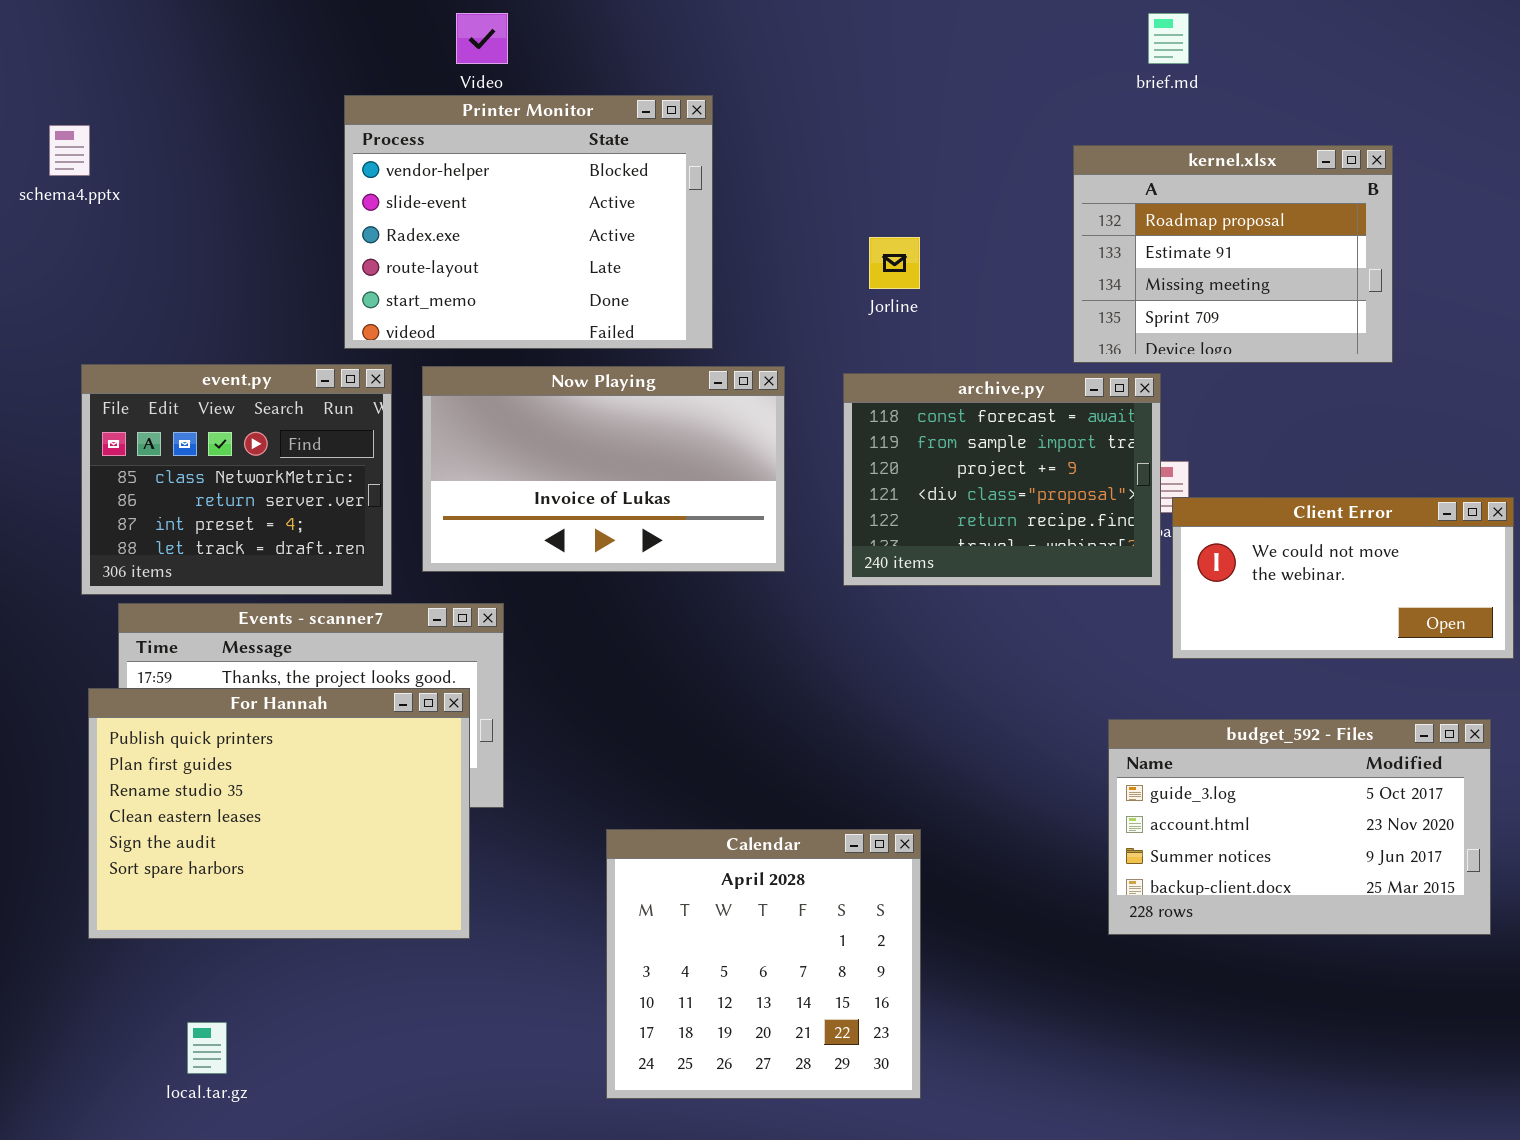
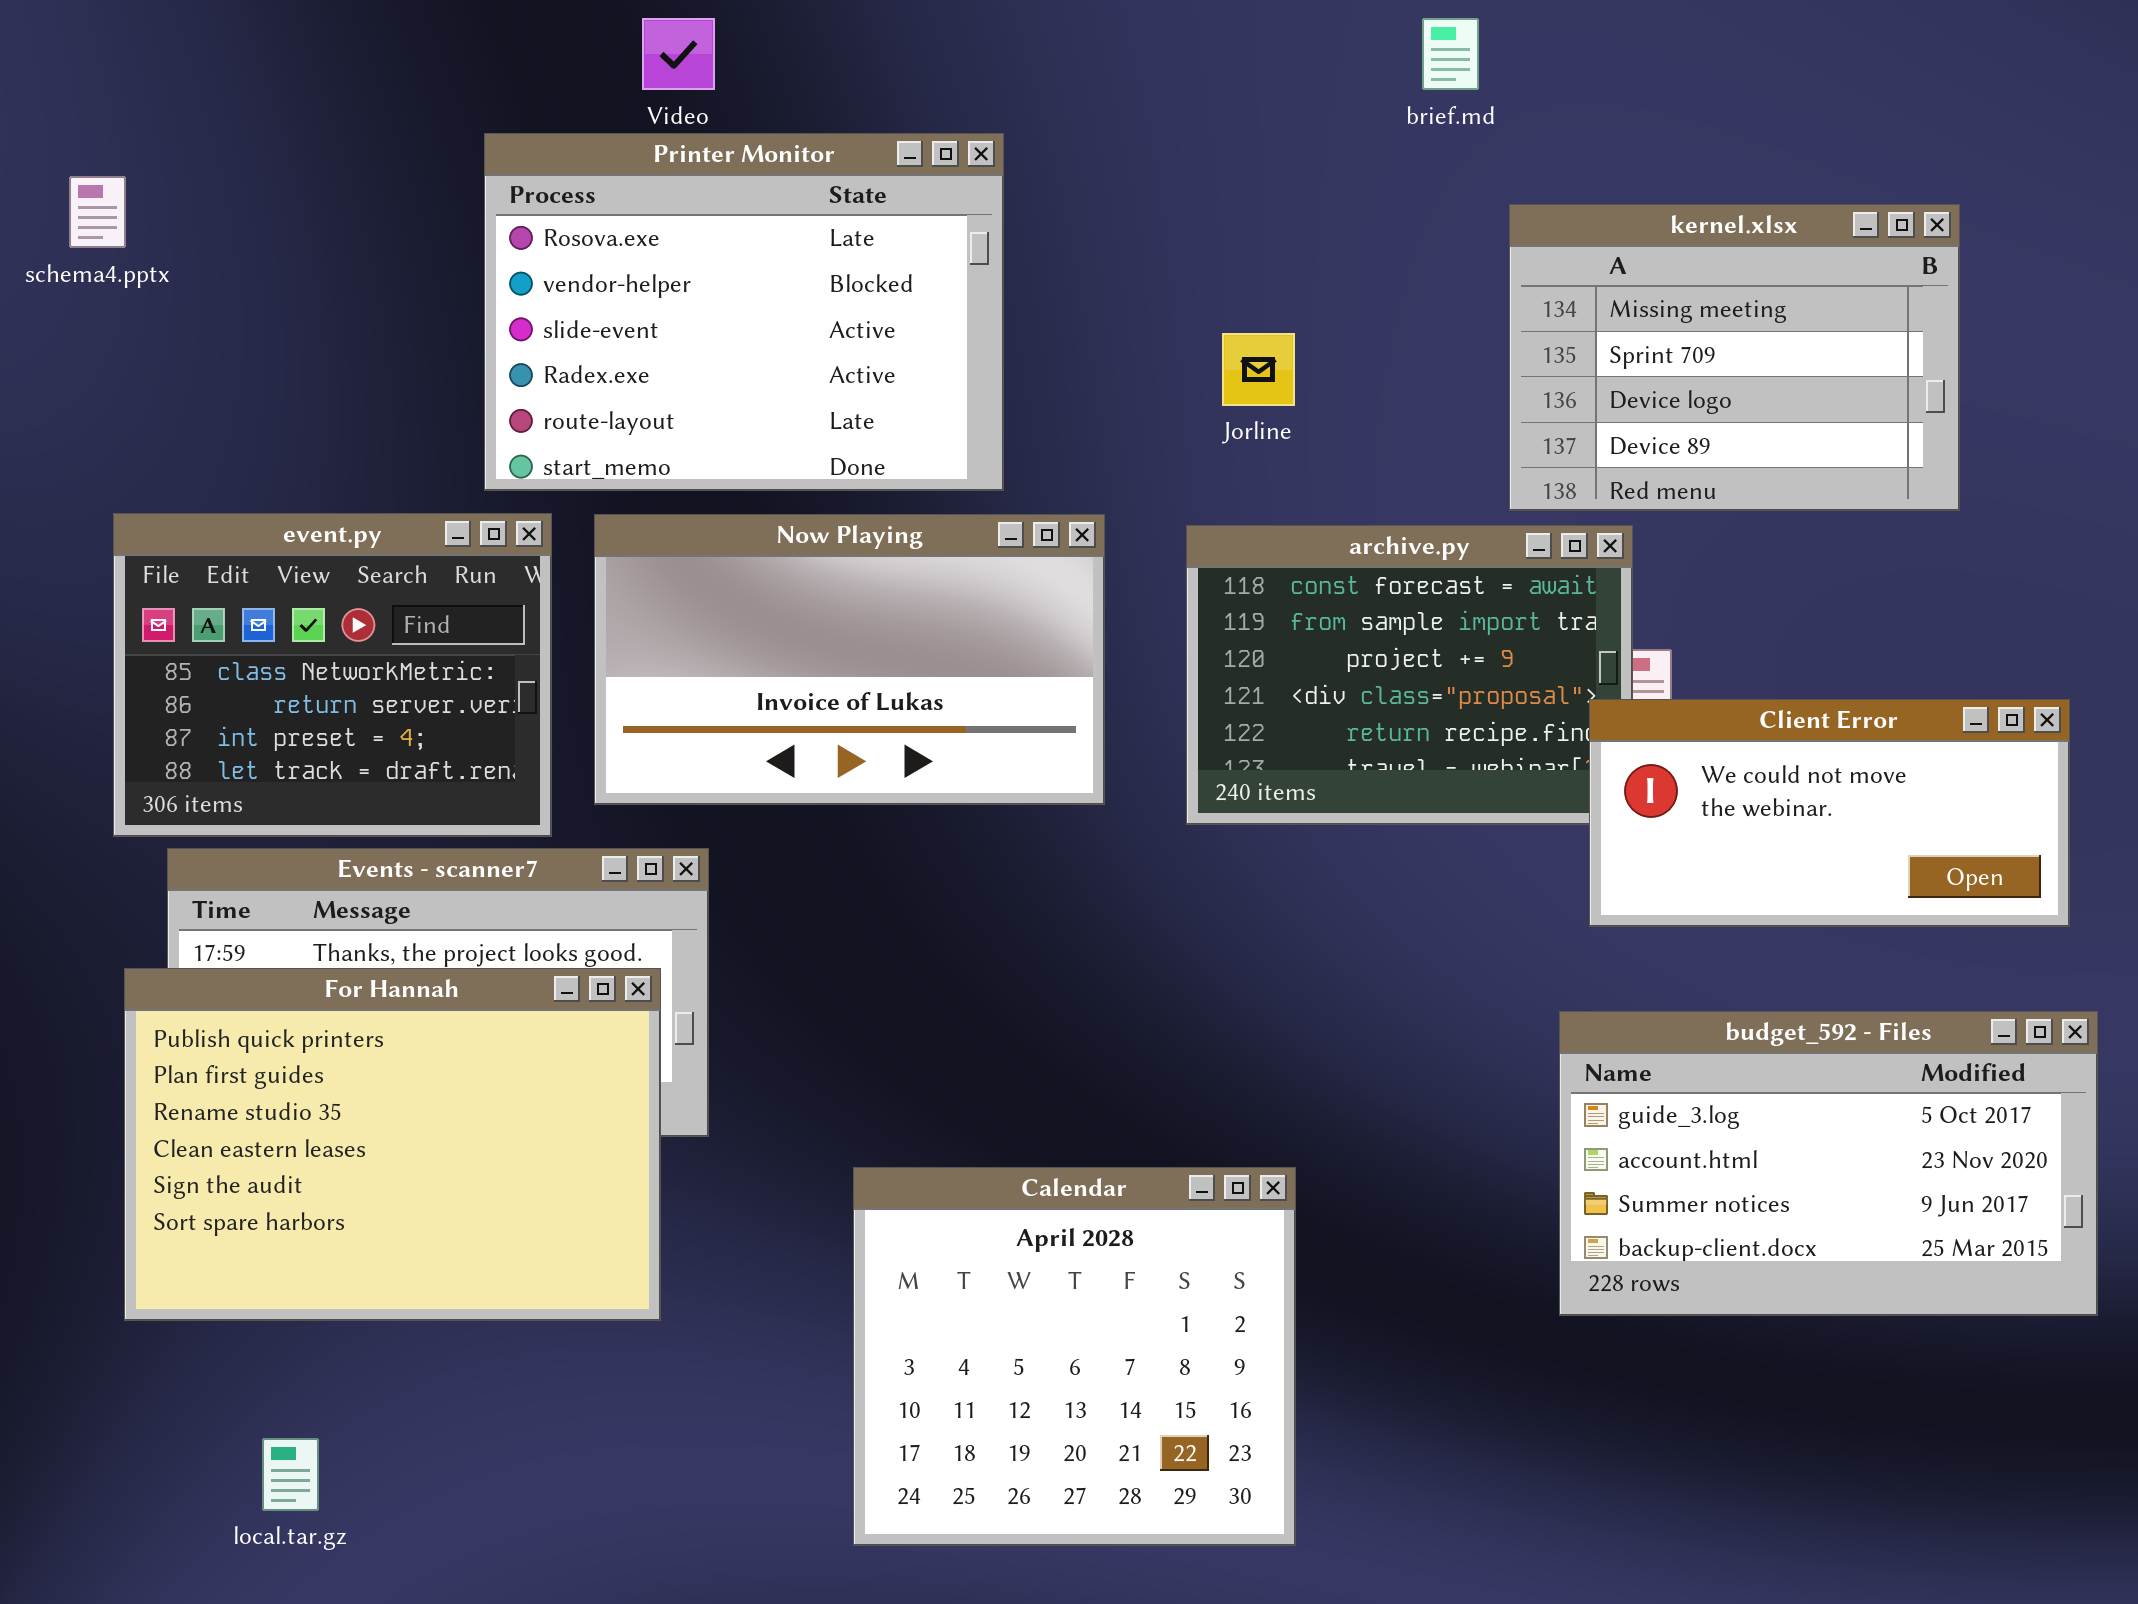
brief.md: [1148,13,1189,64] -> [1422,18,1479,90], moved
Printer Monitor: [344,95,713,349] -> [484,133,1004,491], scrolled up 1 row
kernel.xlsx: [1073,145,1393,363] -> [1509,204,1960,511], scrolled down 2 rows
Client Error: [1172,497,1514,659] -> [1589,699,2070,927], moved

